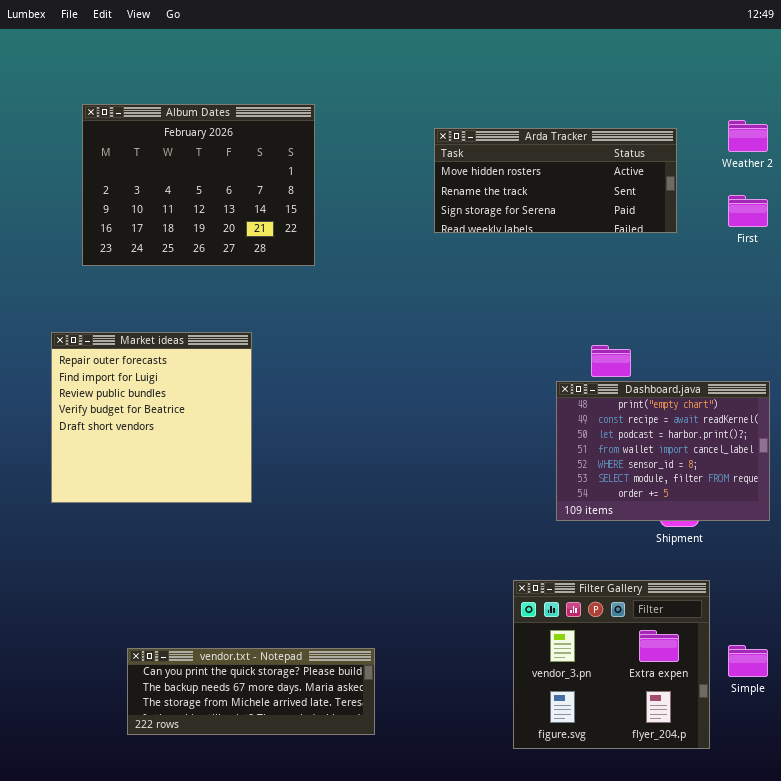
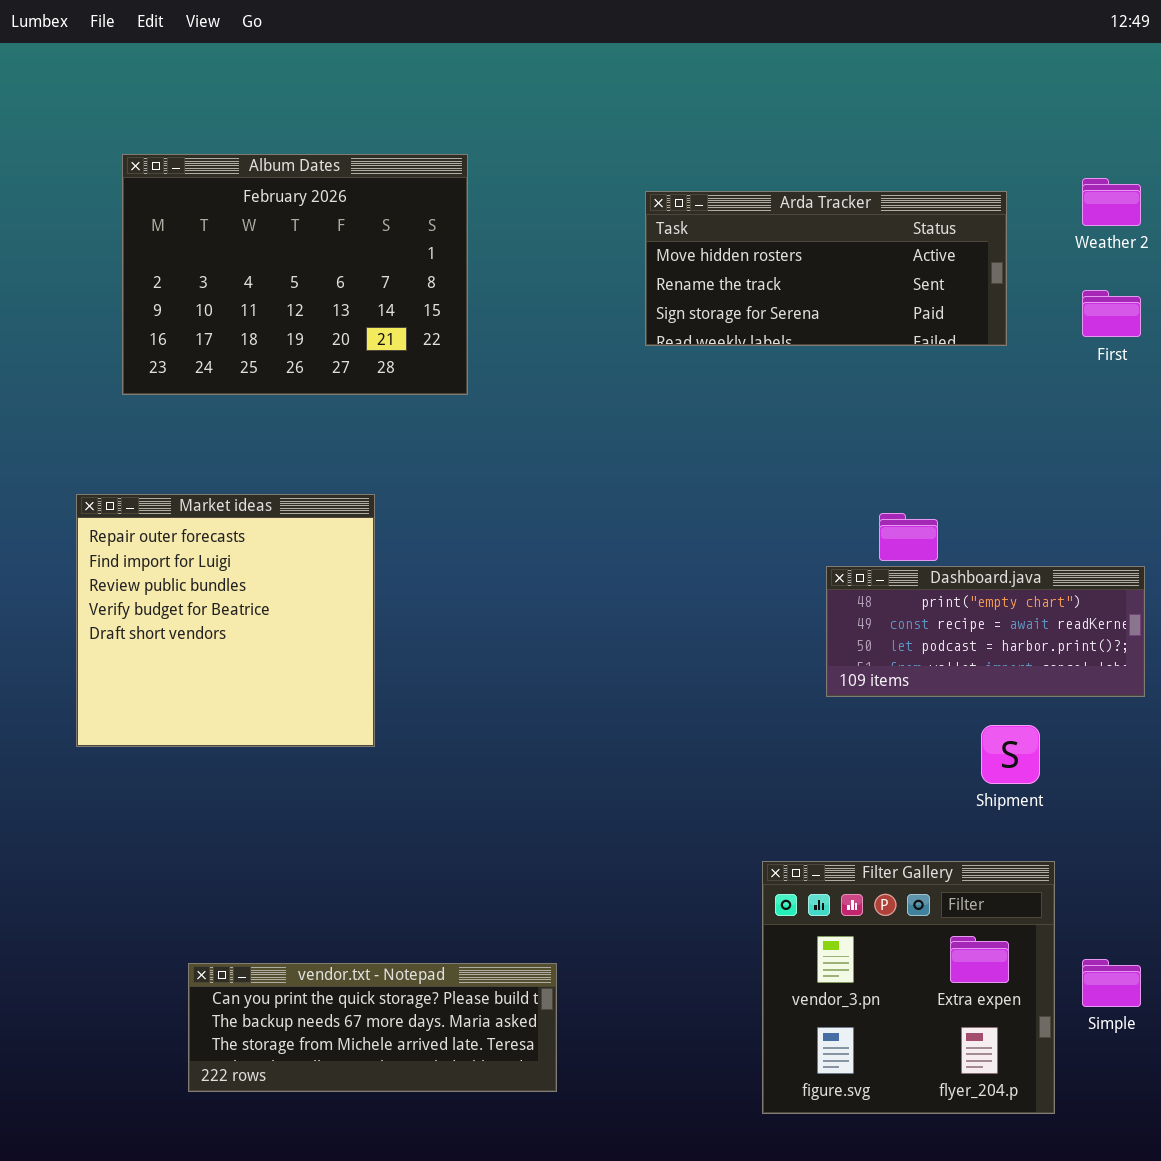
Dashboard.java: [556,381,770,521] -> [826,566,1145,697], resized

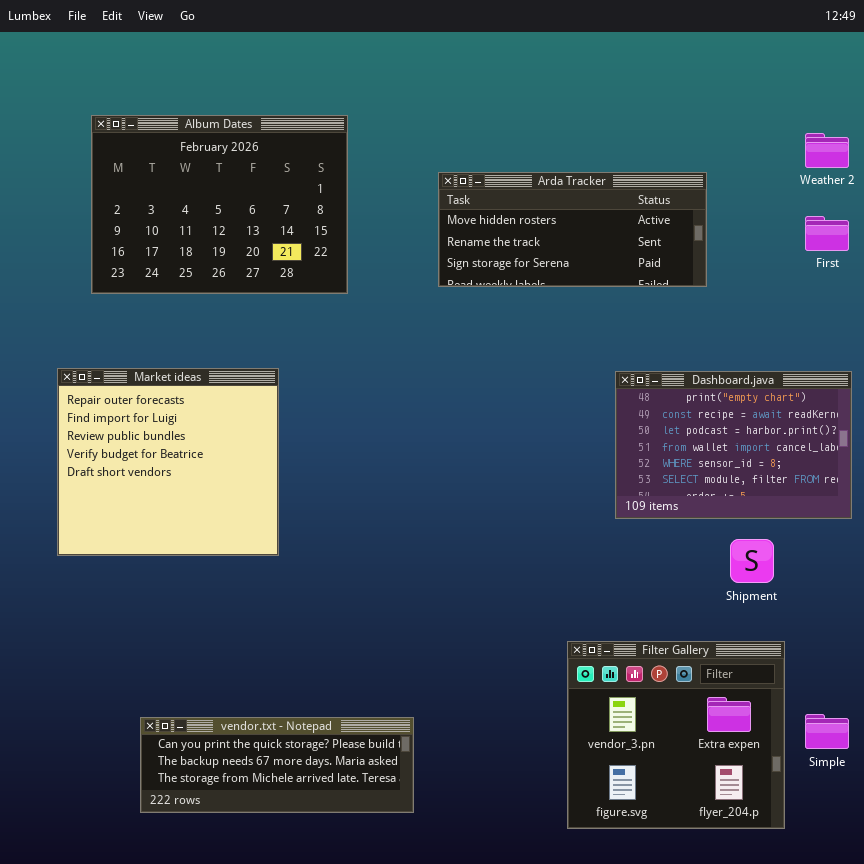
Arda Tracker: [645,191,1007,346] -> [438,172,707,287], moved
Dashboard.java: [826,566,1145,697] -> [615,371,852,519], resized

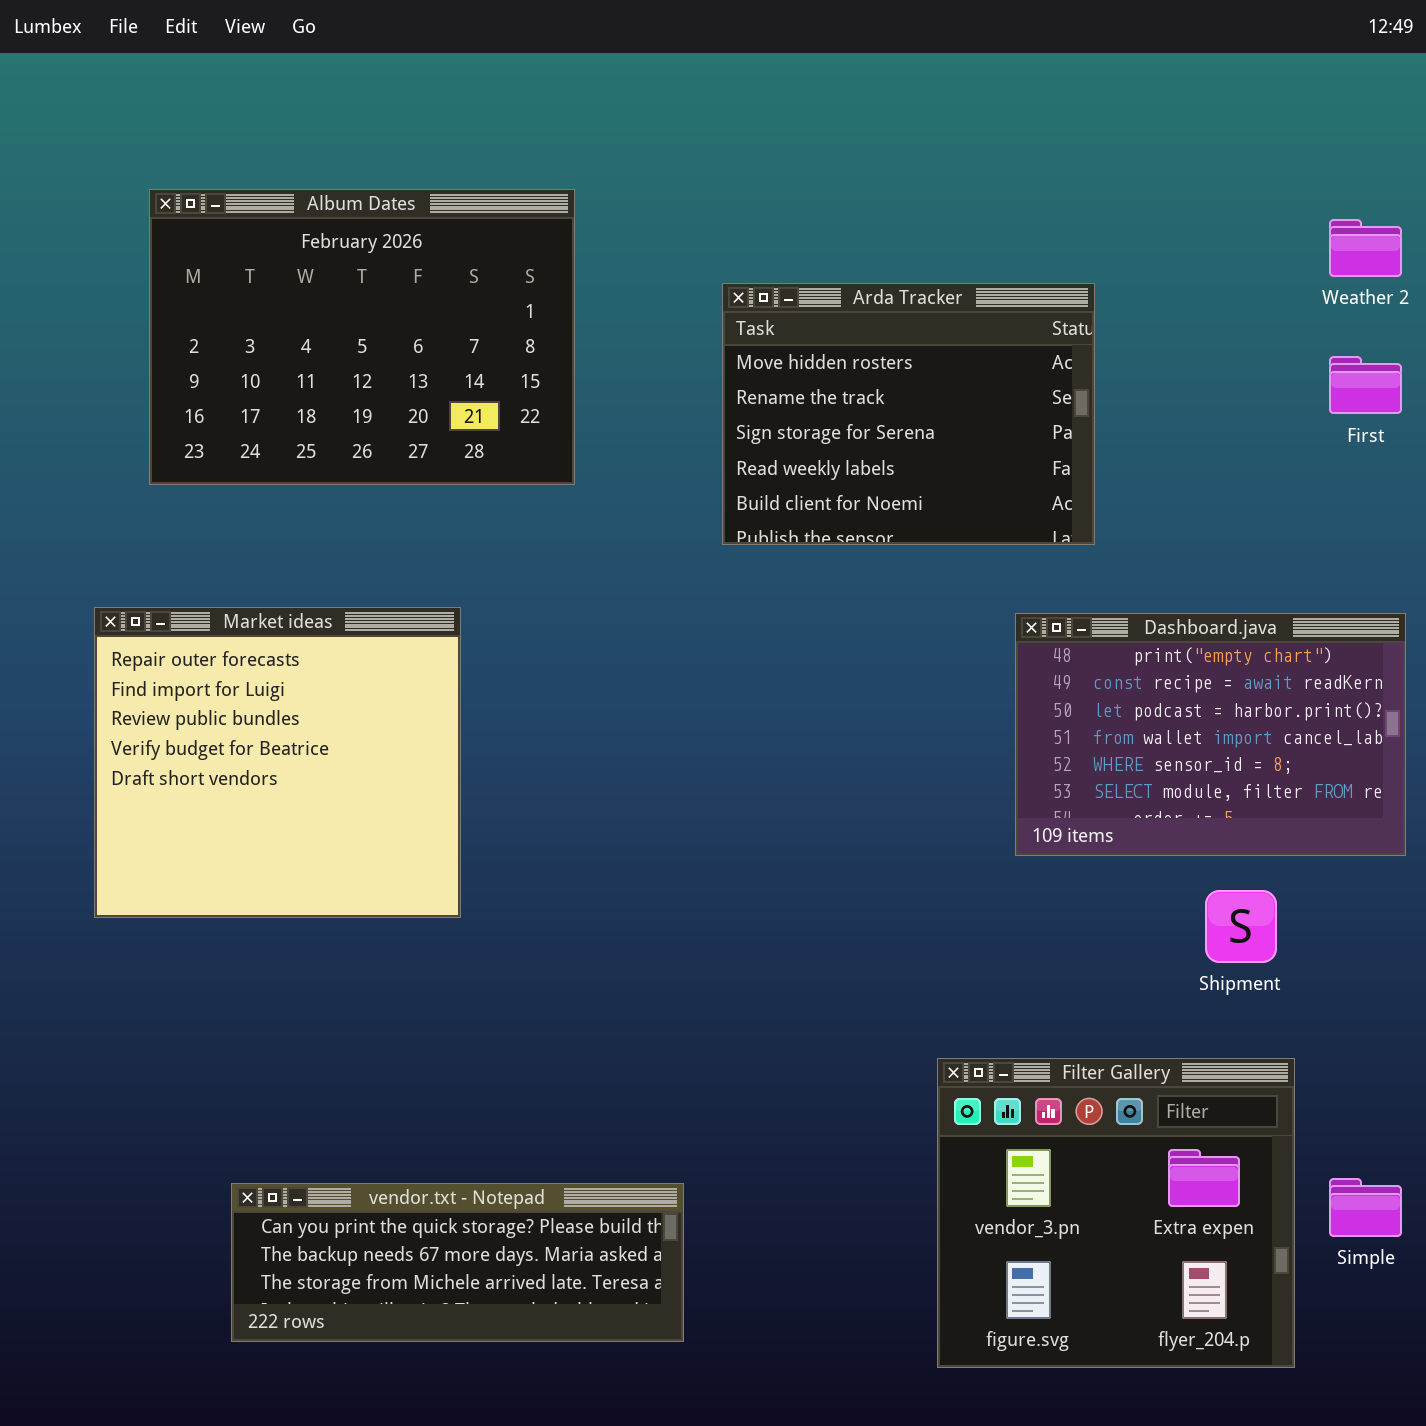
Arda Tracker: [438,172,707,287] -> [722,283,1095,545], resized

